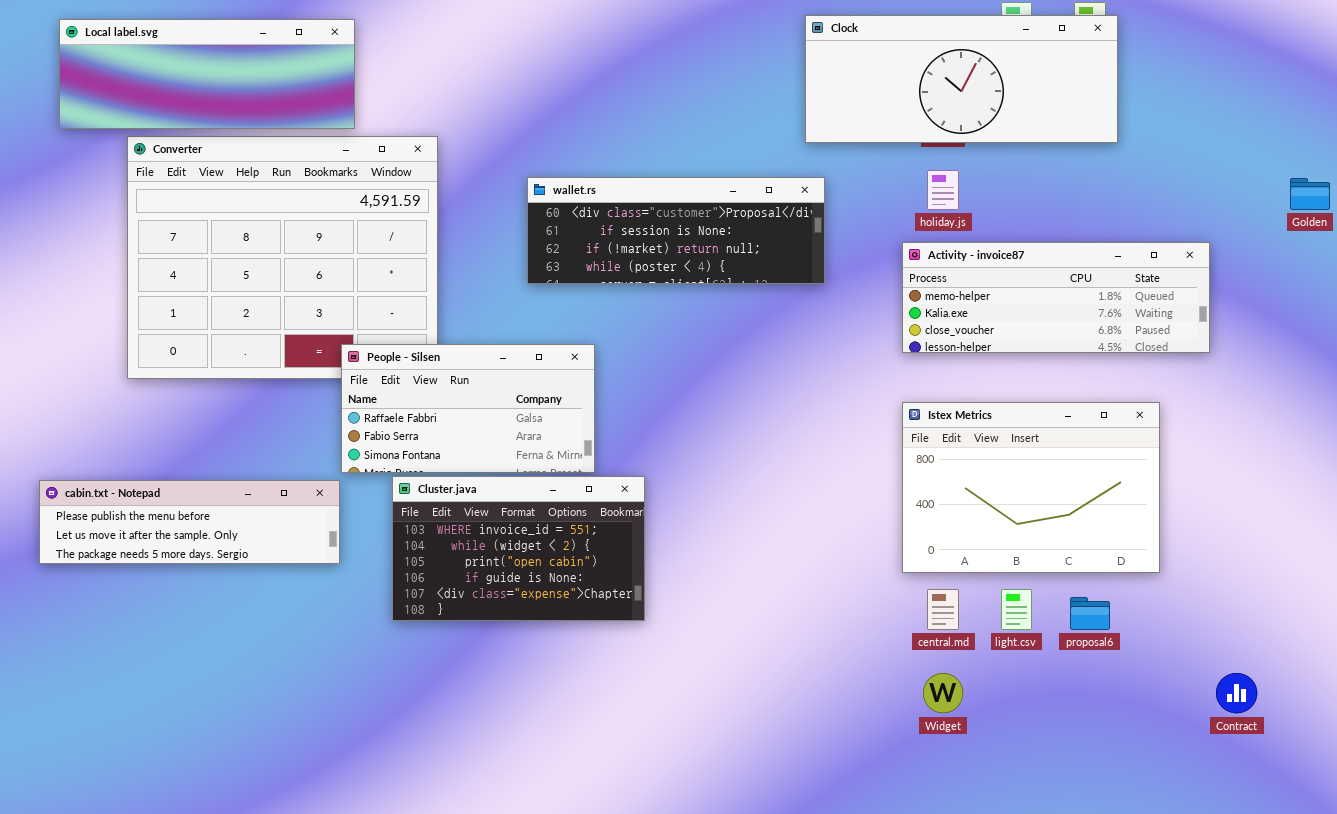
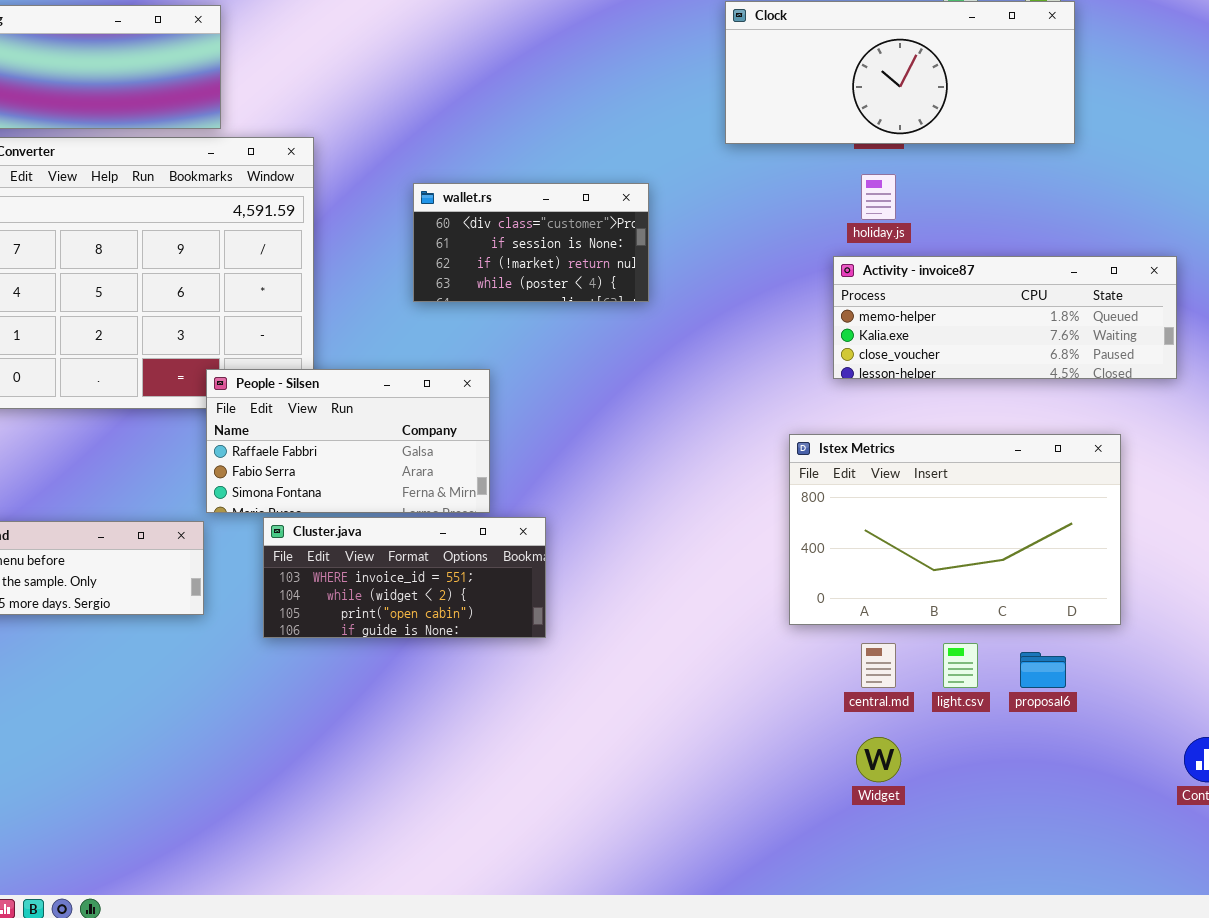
wallet.rs: [527,177,825,284] -> [413,183,649,302], resized
Istex Metrics: [902,402,1160,573] -> [789,434,1121,625], resized
Cluster.java: [392,476,645,621] -> [263,517,546,638], resized

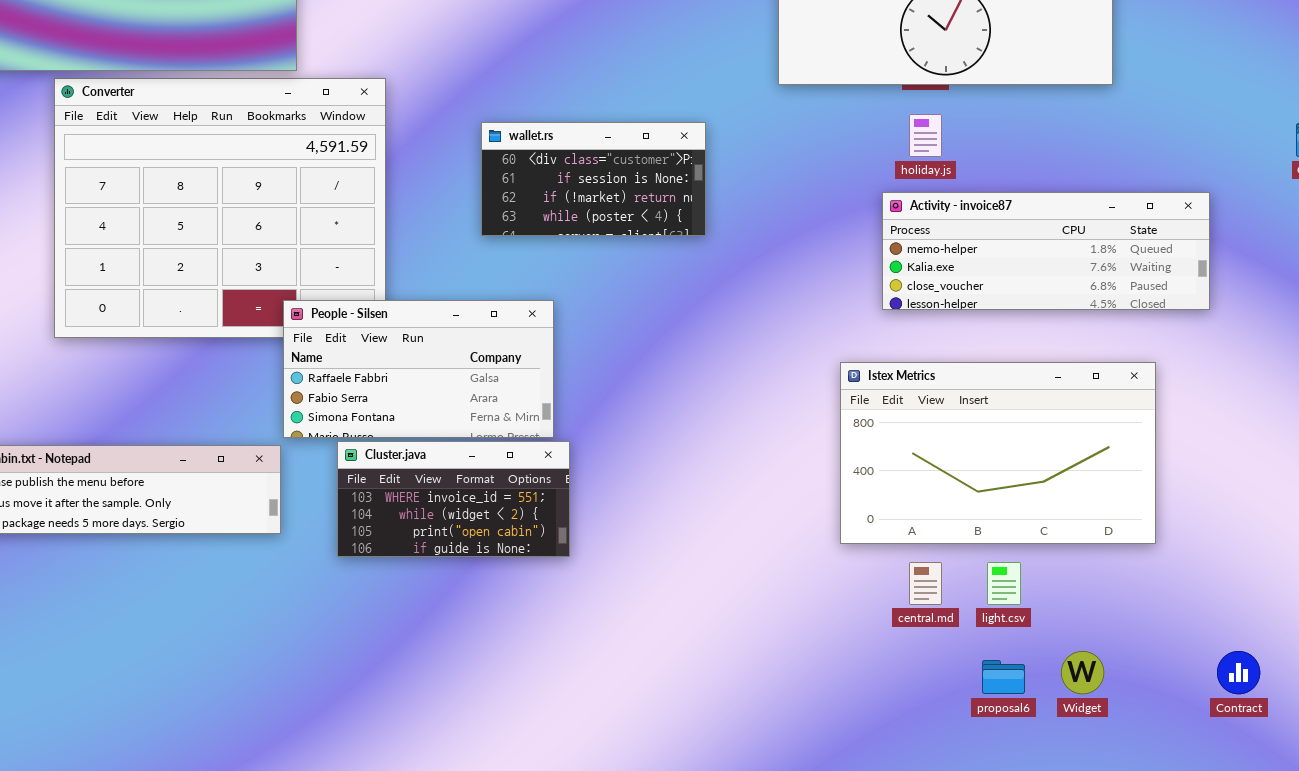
Cluster.java: [263,517,546,638] -> [337,441,570,557], resized
proposal6: [1020,652,1066,688] -> [982,660,1025,694], moved
Widget: [856,737,901,782] -> [1061,651,1104,694], moved

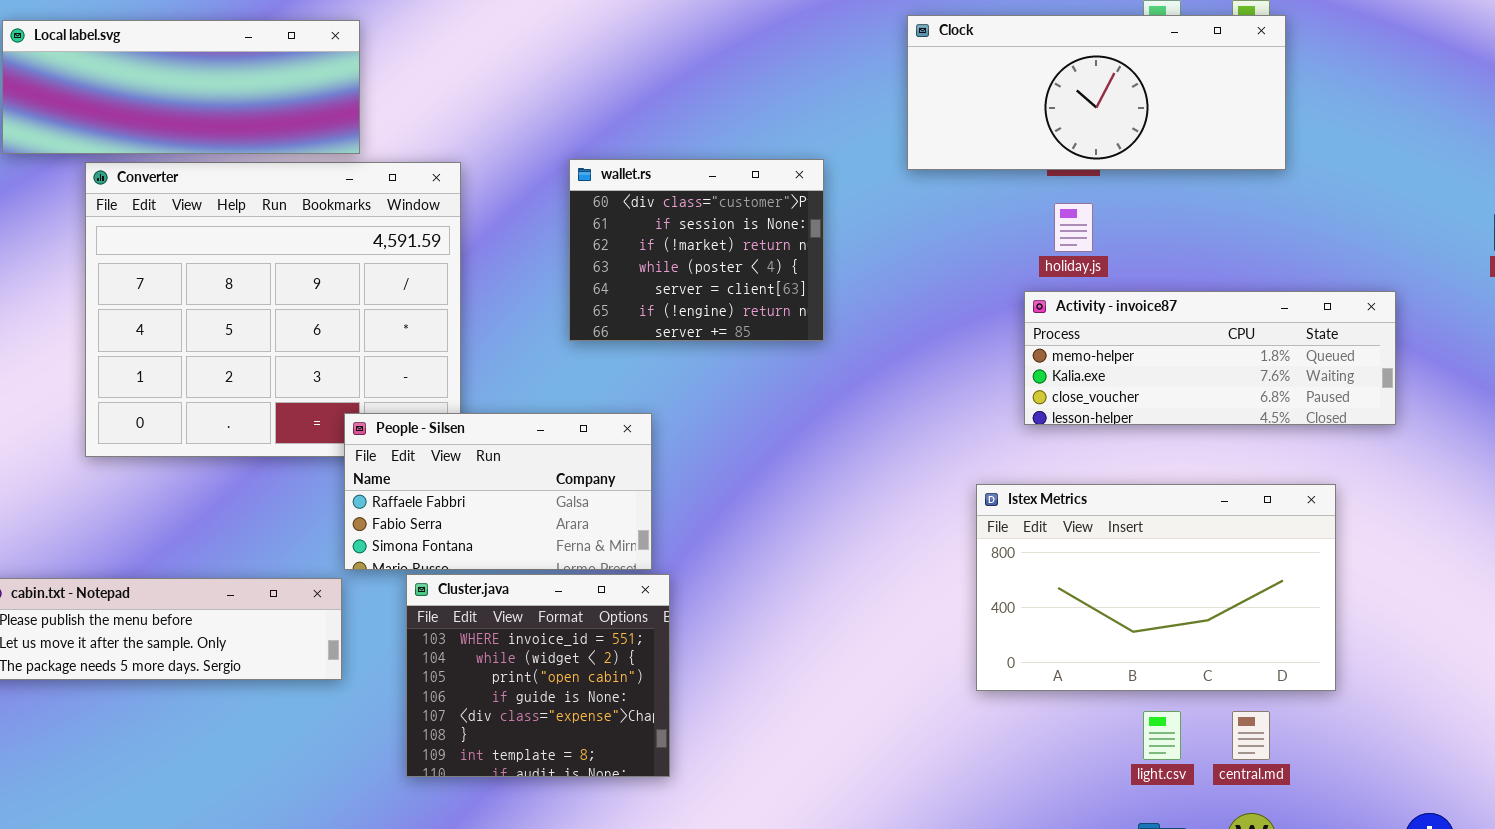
wallet.rs: [481,122,706,236] -> [569,159,824,341], resized
Cluster.java: [337,441,570,557] -> [406,574,670,777], resized
central.md: [909,562,942,605] -> [1232,711,1270,760], moved

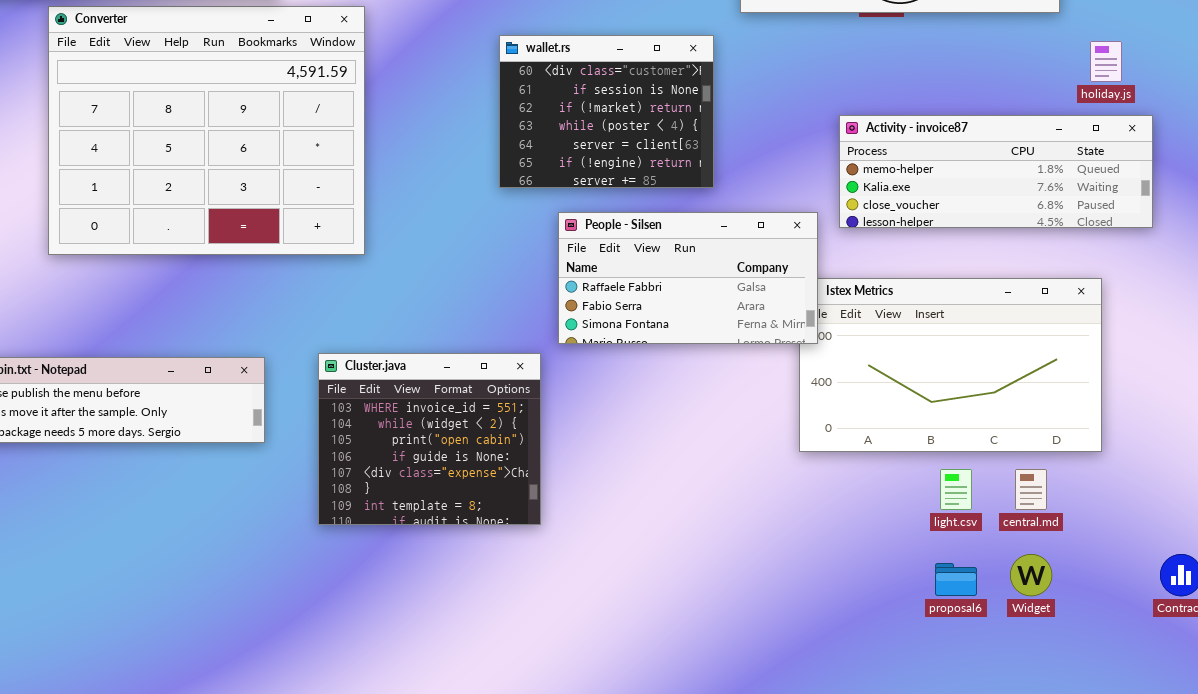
wallet.rs: [569,159,824,341] -> [499,35,714,188], moved
holiday.js: [1054,203,1093,252] -> [1090,41,1122,82], moved
People - Silsen: [344,413,652,570] -> [558,212,818,344], moved

